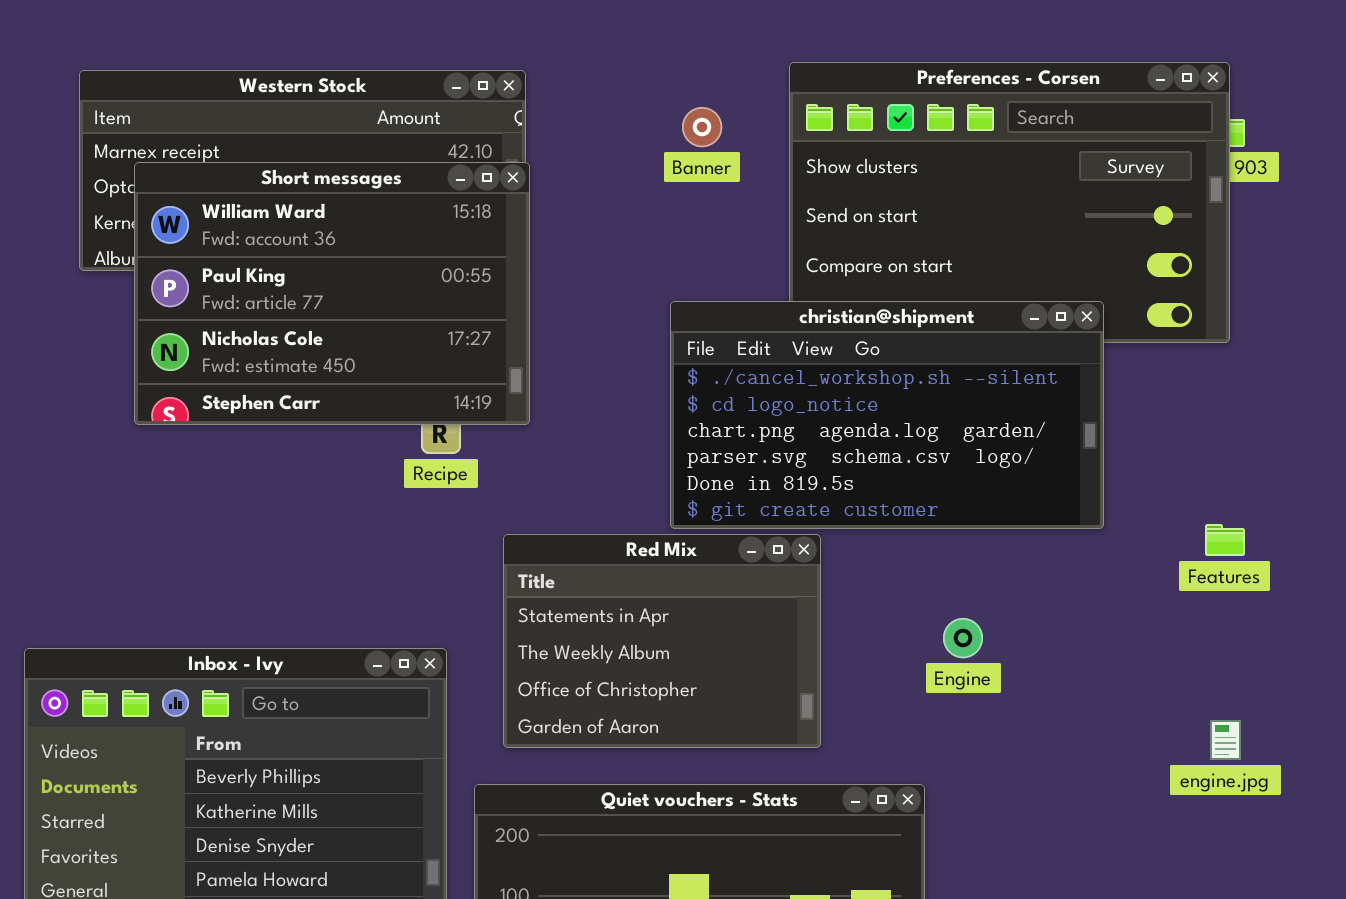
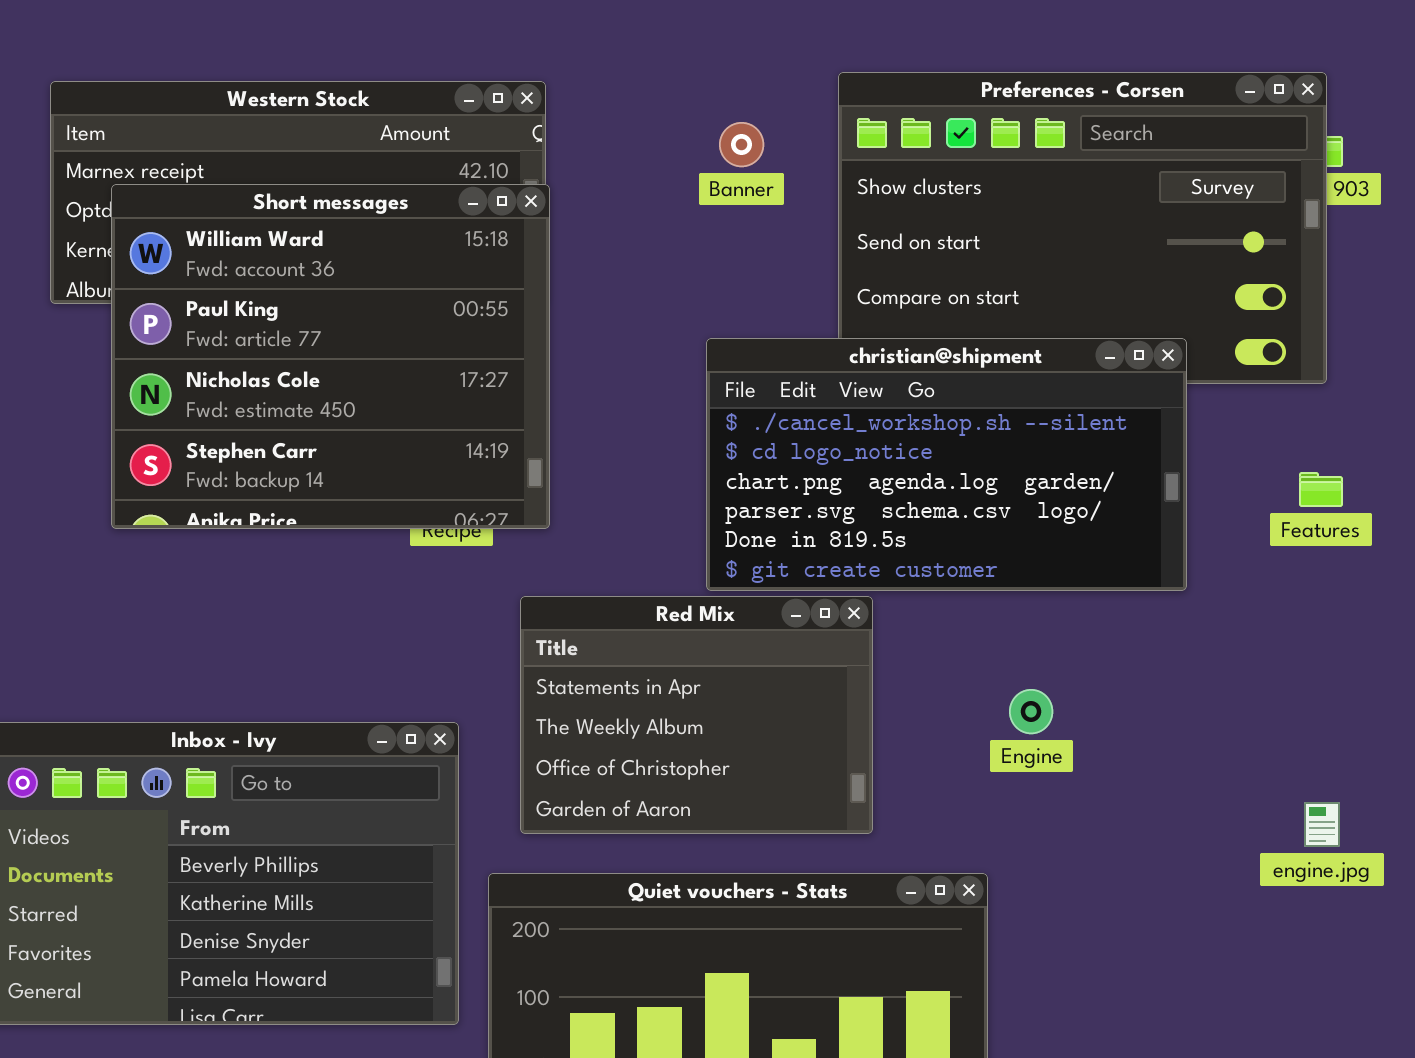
Short messages: [134,162,530,425] -> [111,184,550,529], resized
Features: [1205,524,1245,556] -> [1299,472,1343,507], moved

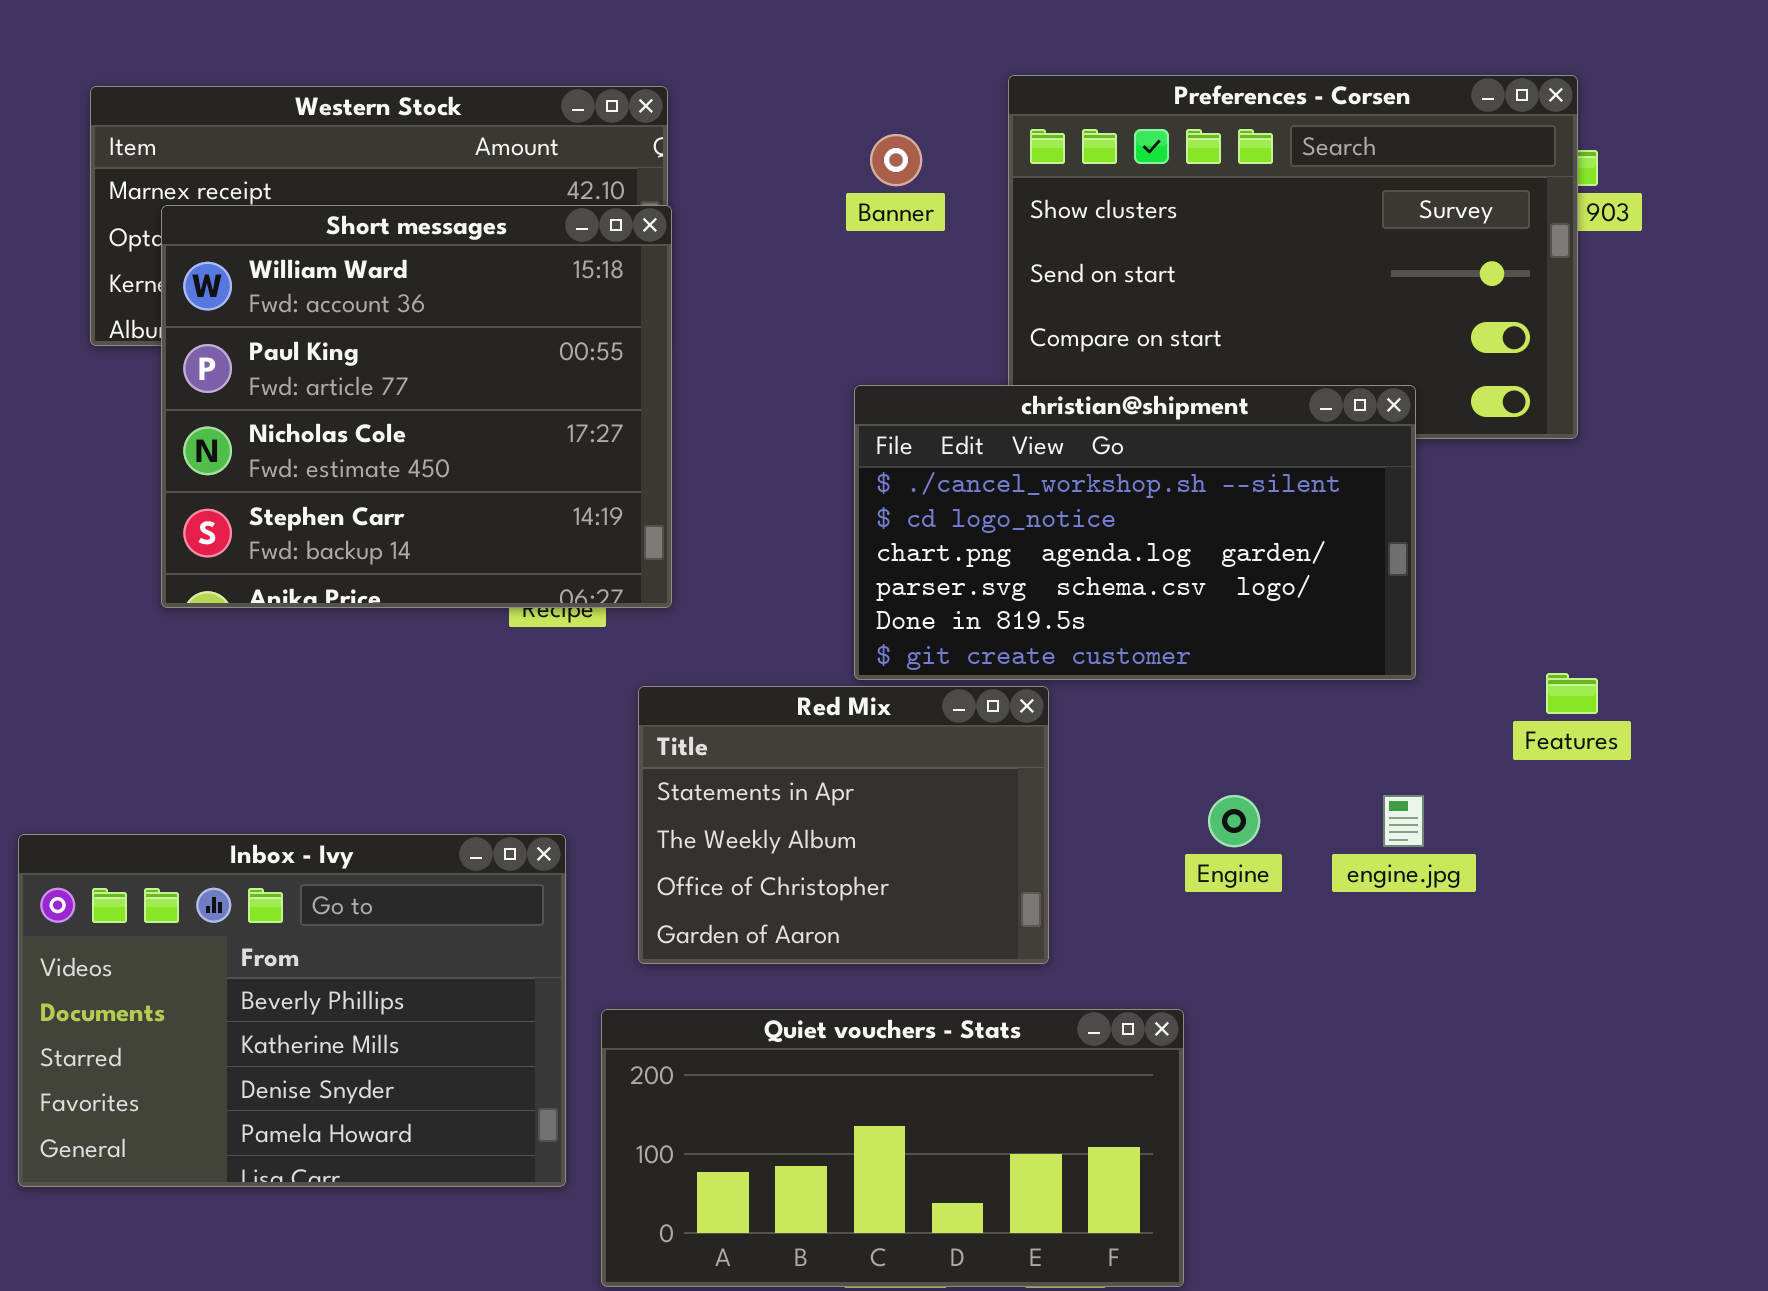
Features: [1299,472,1343,507] -> [1546,673,1598,714], moved
engine.jpg: [1304,802,1340,847] -> [1383,795,1424,847], moved

